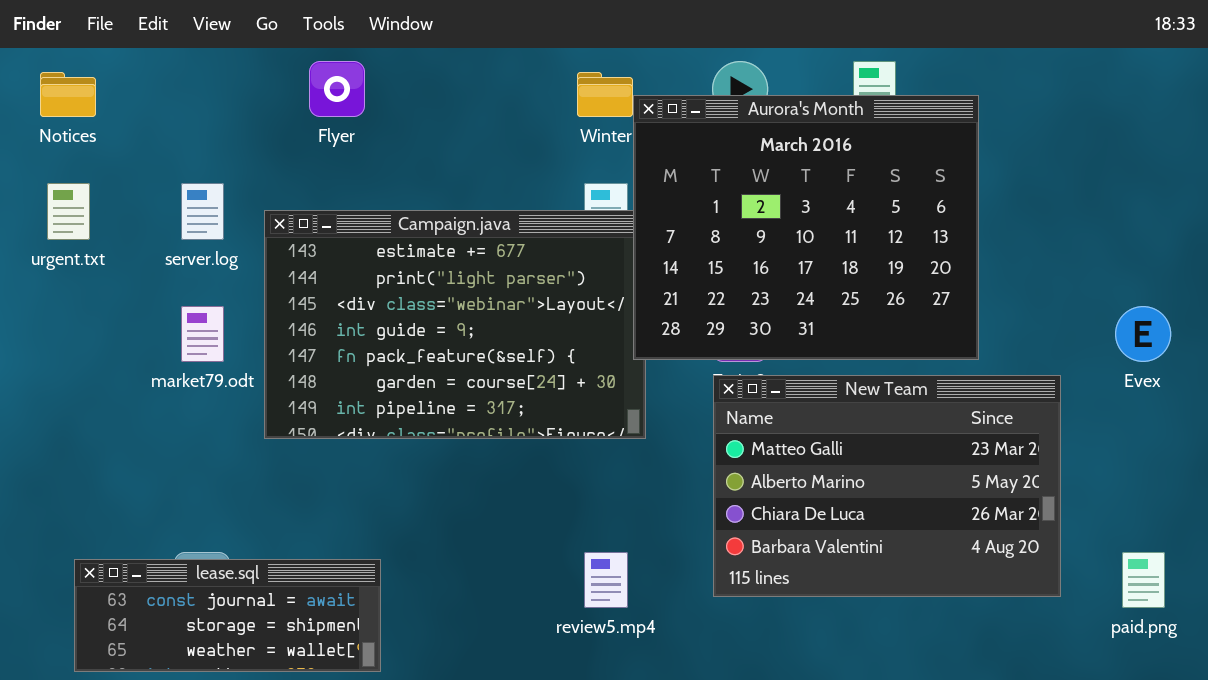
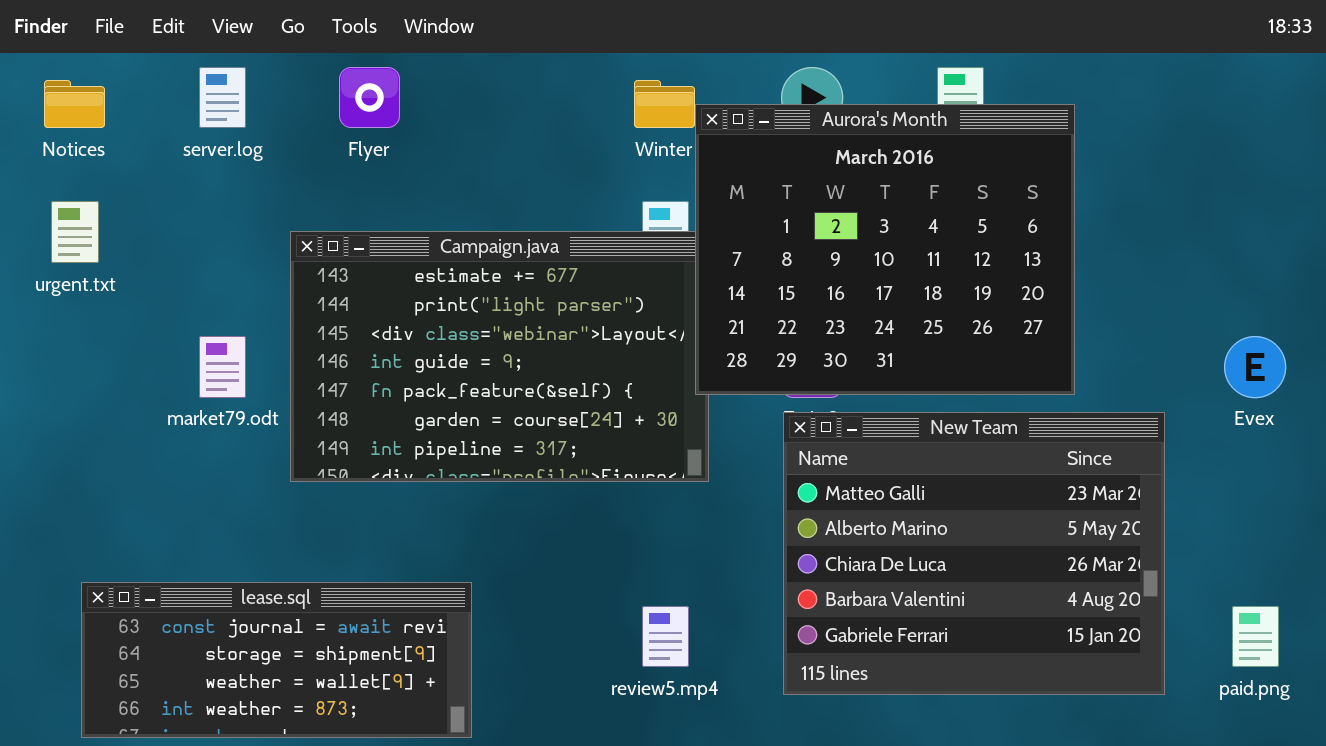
server.log: [181,183,224,240] -> [199,67,246,128], moved
New Team: [713,375,1061,597] -> [783,412,1165,695], resized
lease.sql: [74,559,381,672] -> [81,582,472,738], resized

